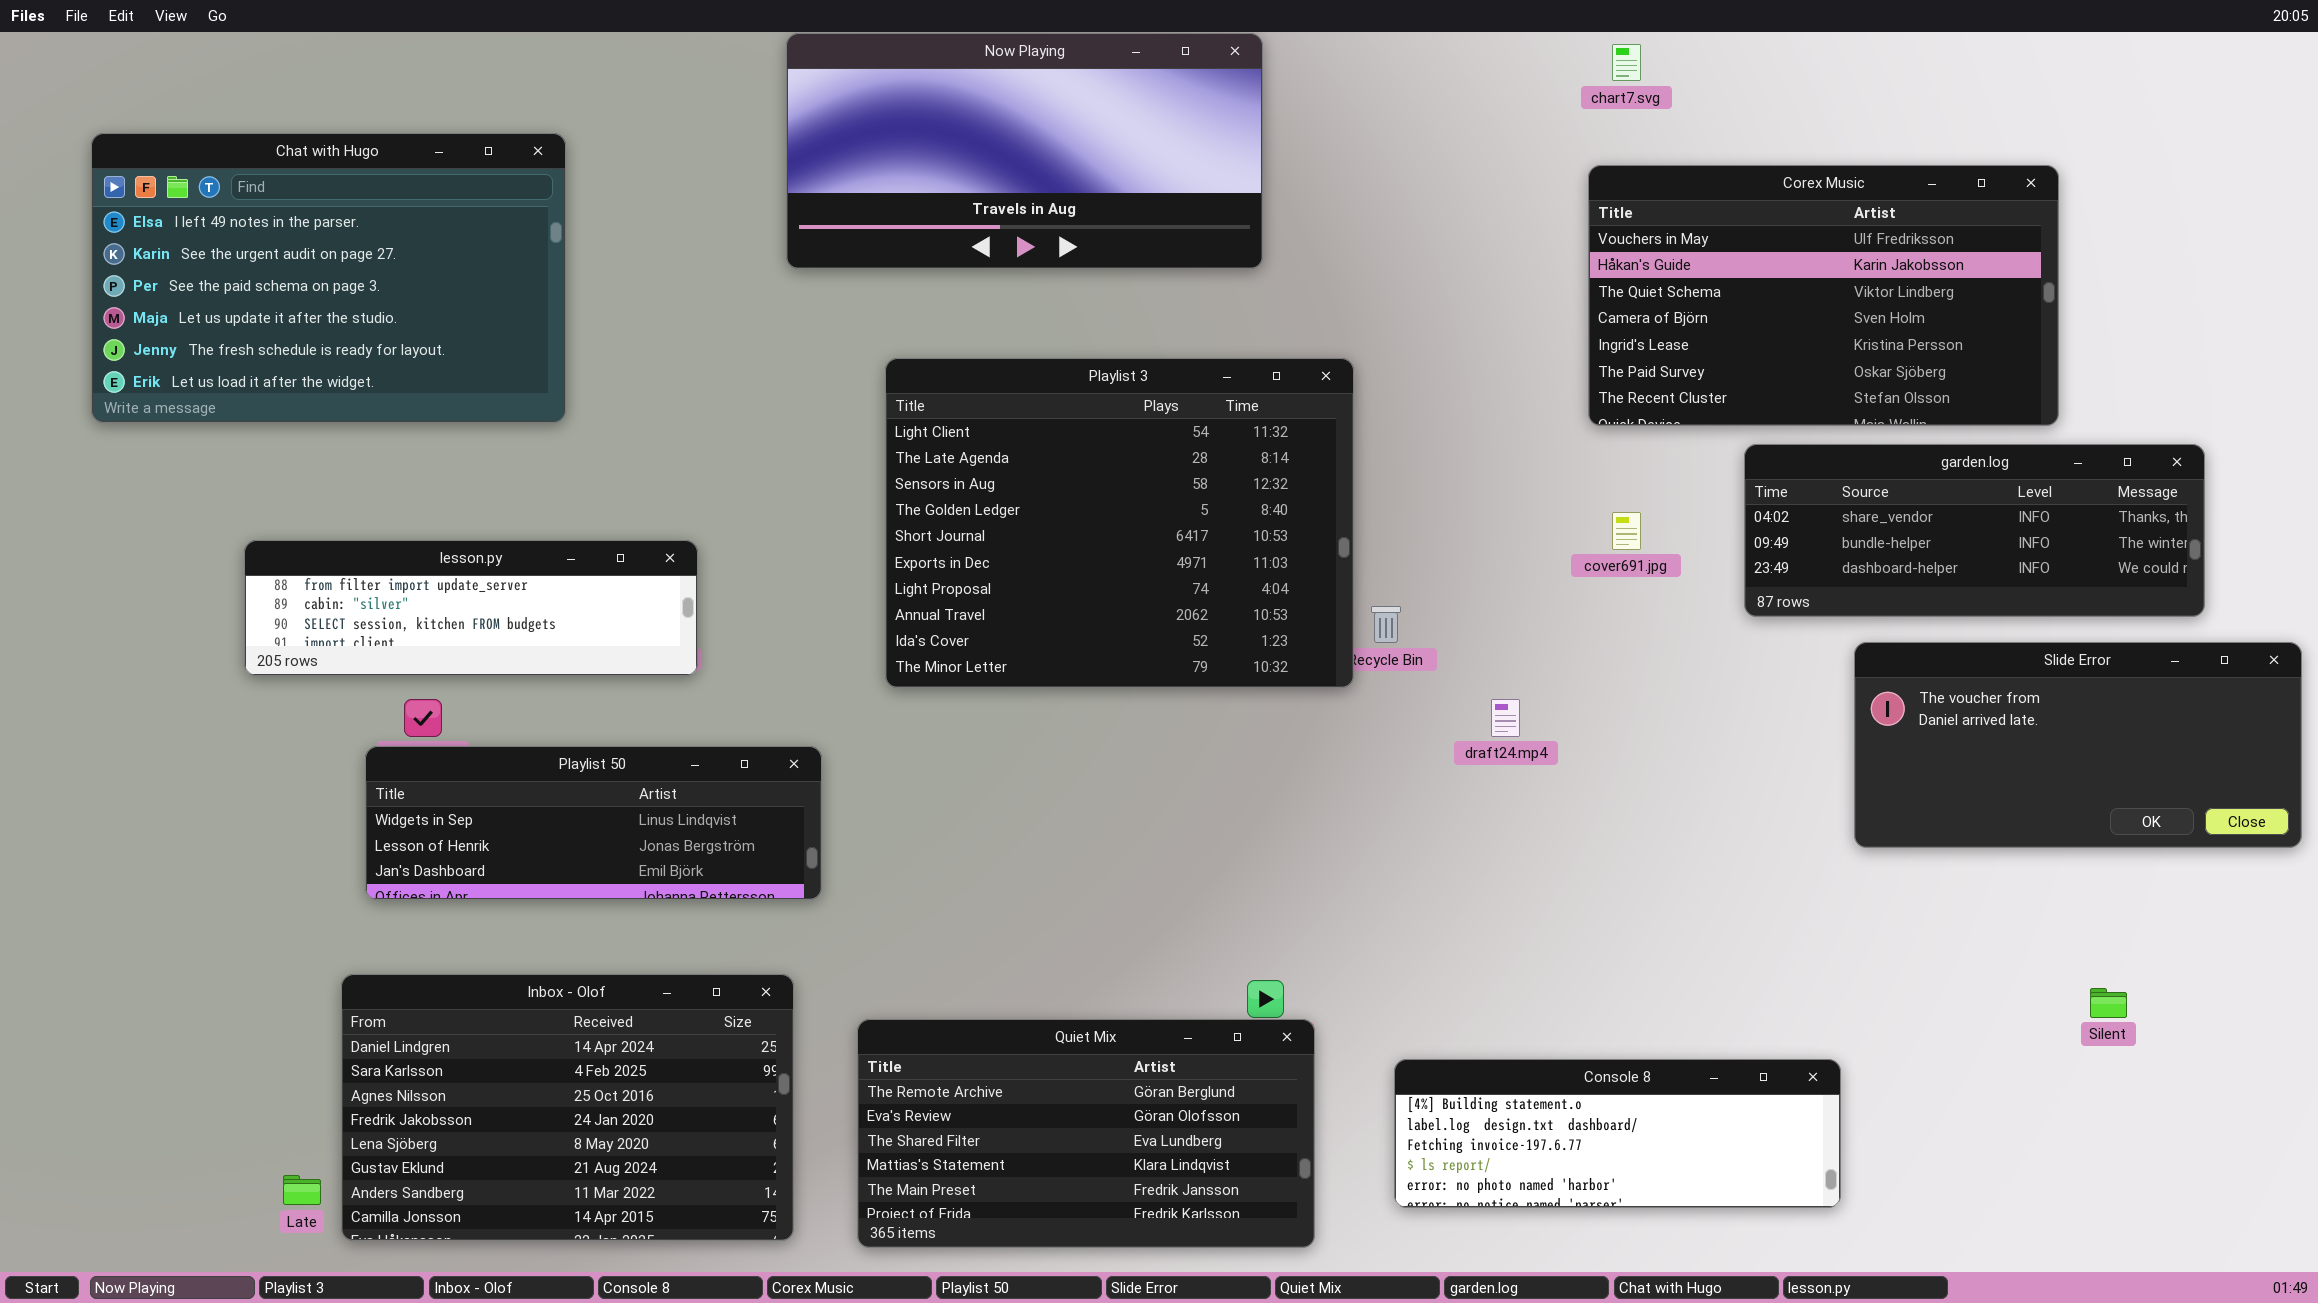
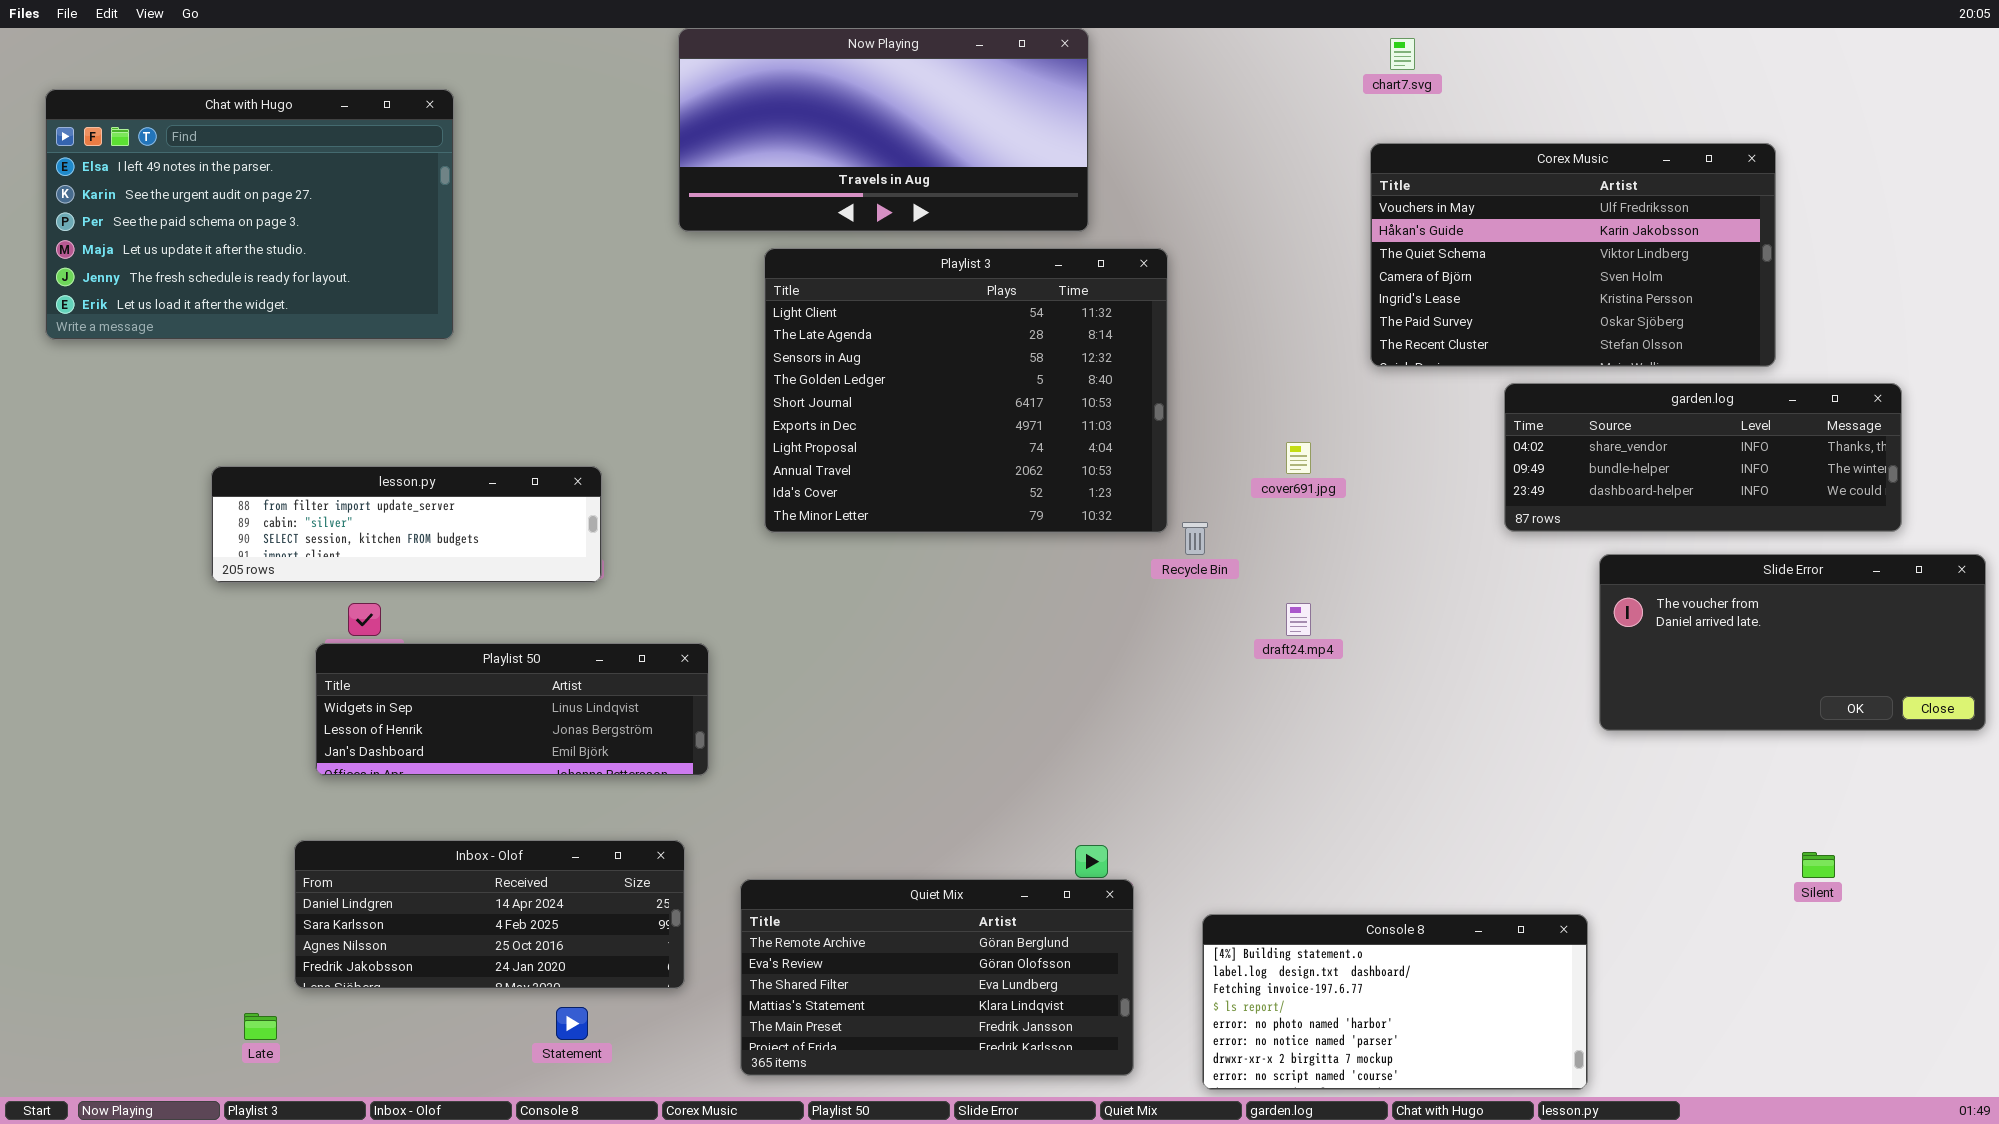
Chat with Hugo: [91,133,566,423] -> [45,89,454,340], moved
Playlist 3: [885,358,1354,688] -> [764,248,1168,533], moved
cover691.jpg: [1612,512,1641,550] -> [1286,442,1311,474], moved
Inbox - Olof: [341,974,794,1241] -> [294,840,685,989], resized
Console 8: [1394,1059,1841,1208] -> [1202,914,1588,1090], resized

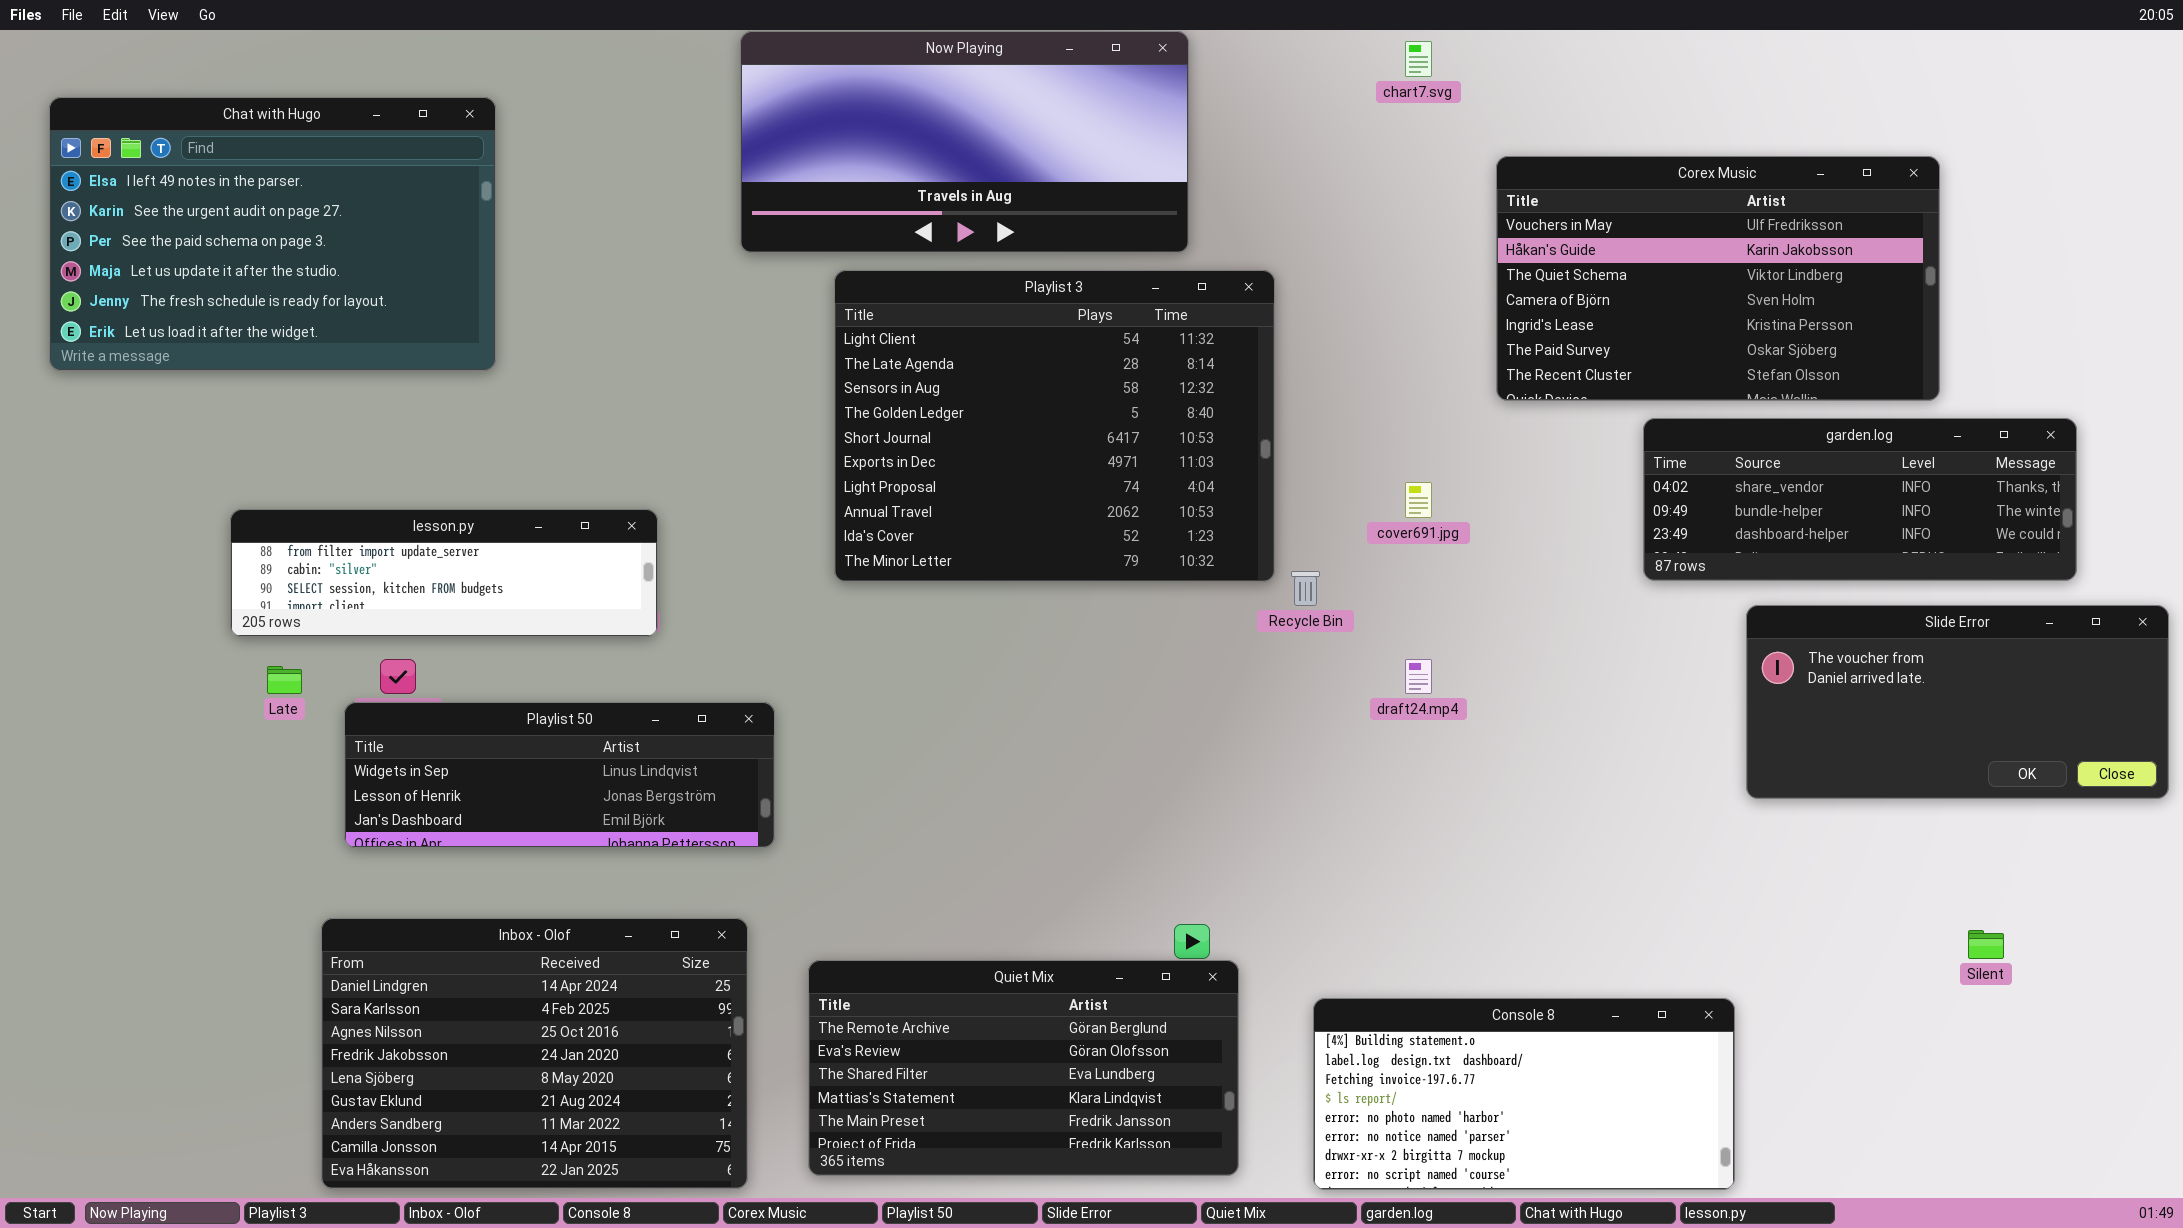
chart7.svg: [1390,38,1415,70] -> [1405,41,1432,77], moved
Inbox - Olof: [294,840,685,989] -> [321,918,748,1189], resized
Late: [244,1013,277,1040] -> [267,666,302,694], moved

